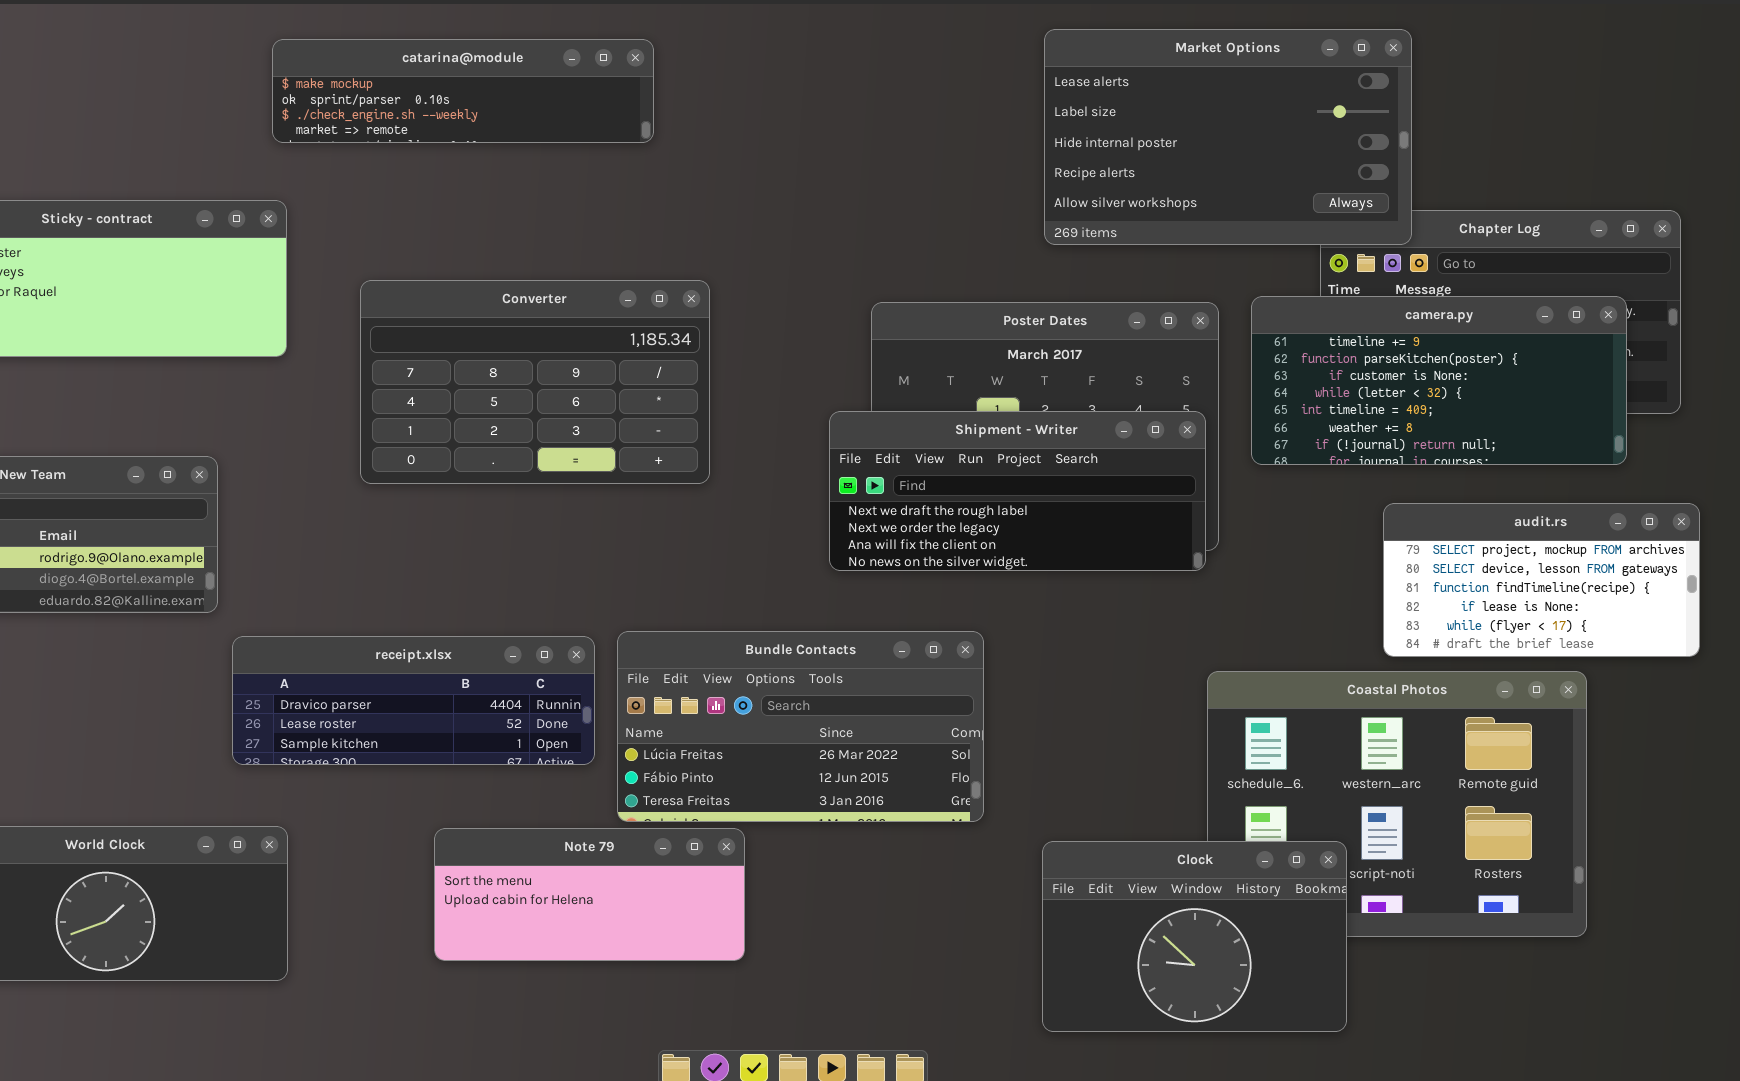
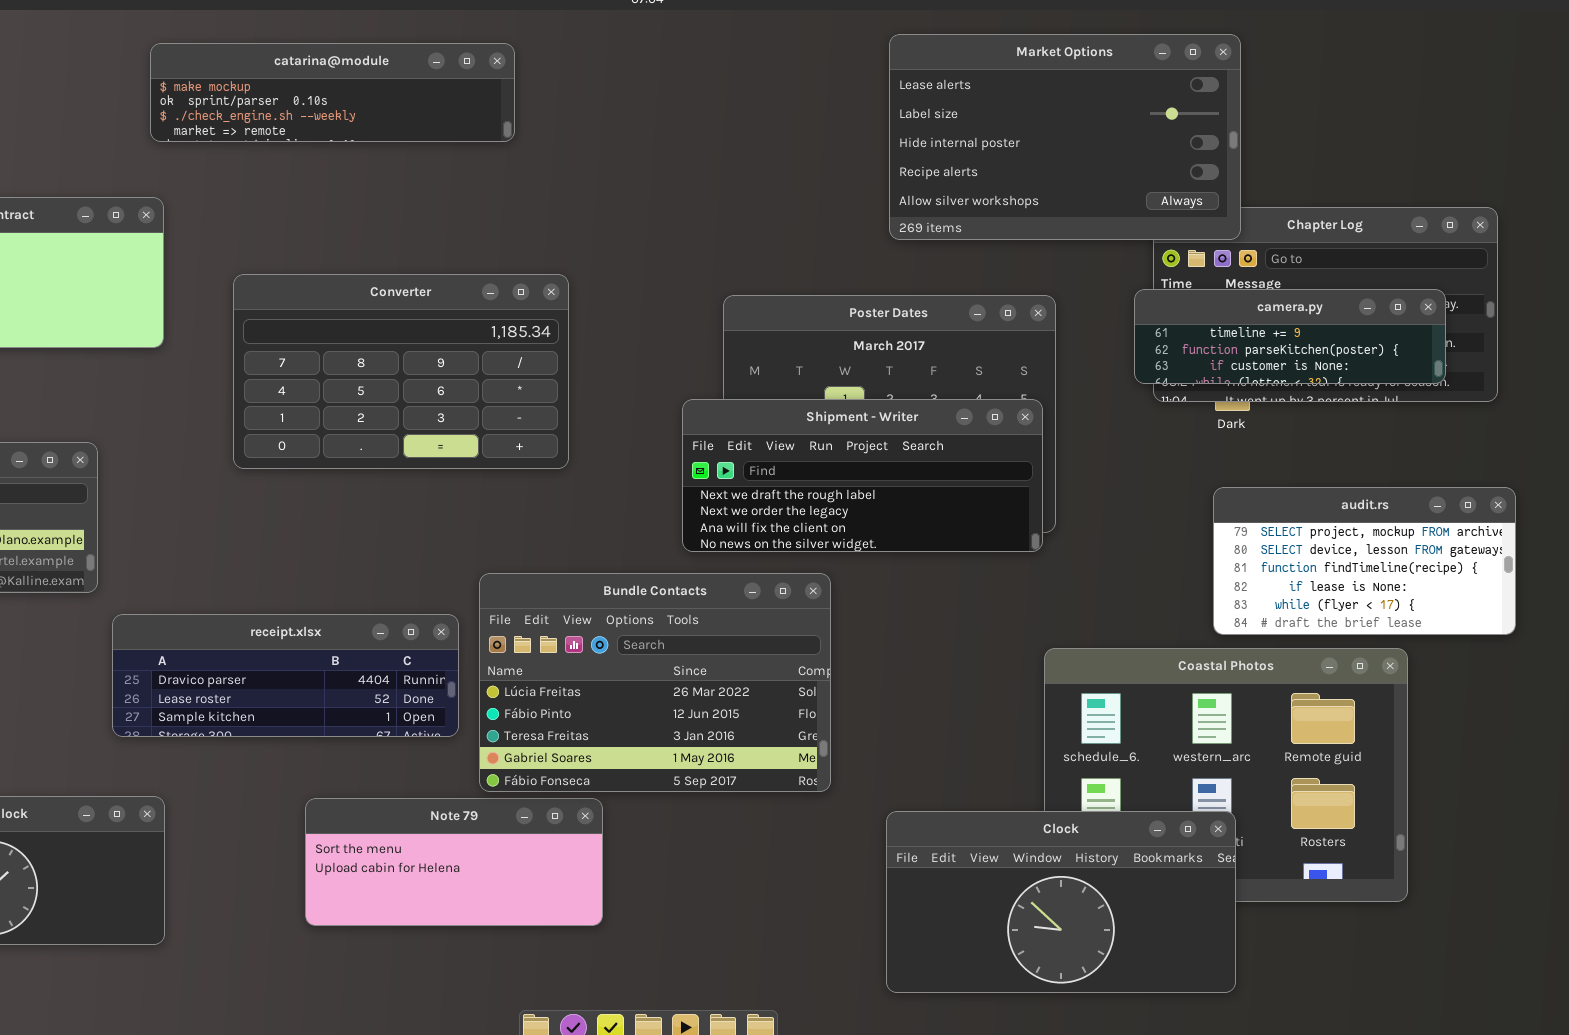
camera.py: [1251,296,1627,465] -> [1134,289,1446,384], resized
Bundle Contacts: [617,631,984,822] -> [479,573,831,792], resized
Clock: [1042,841,1347,1032] -> [886,811,1236,993], resized

